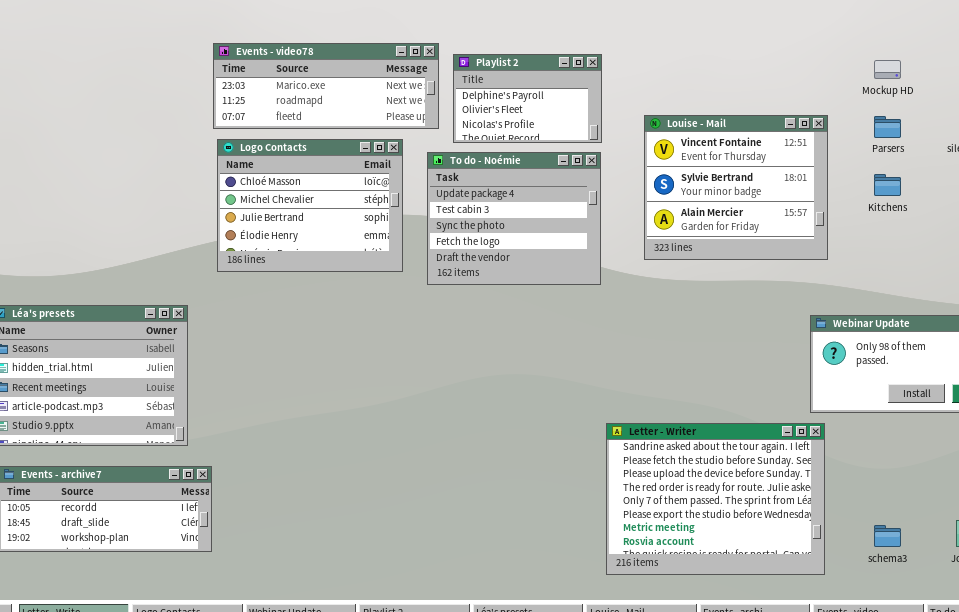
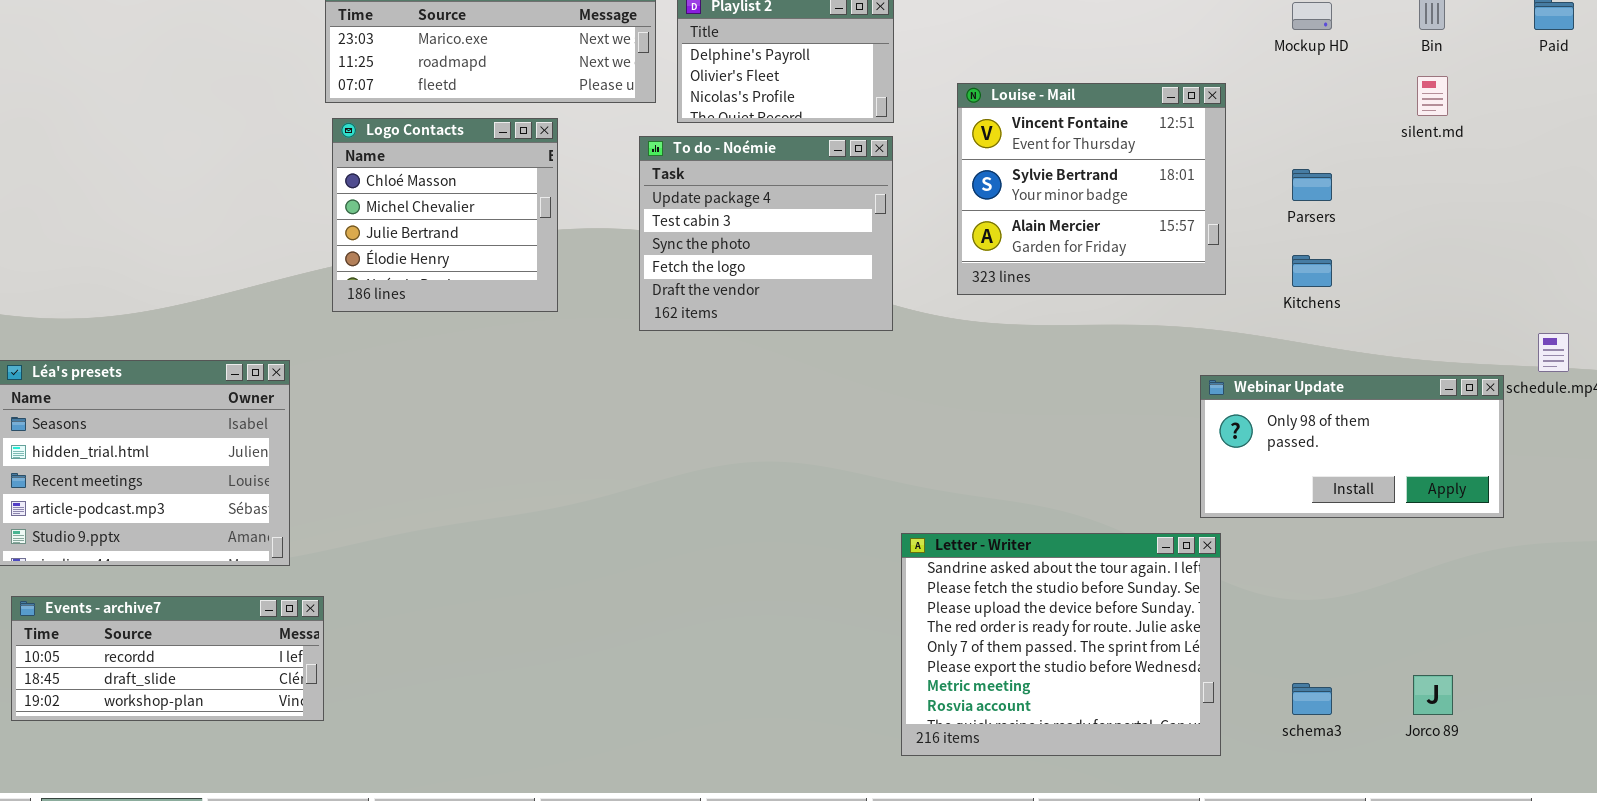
Parsers: [874,116,901,138] -> [1292,169,1332,201], moved
Logo Contacts: [217,139,403,272] -> [332,118,558,312], resized
Kitchens: [874,174,901,196] -> [1292,255,1332,287], moved

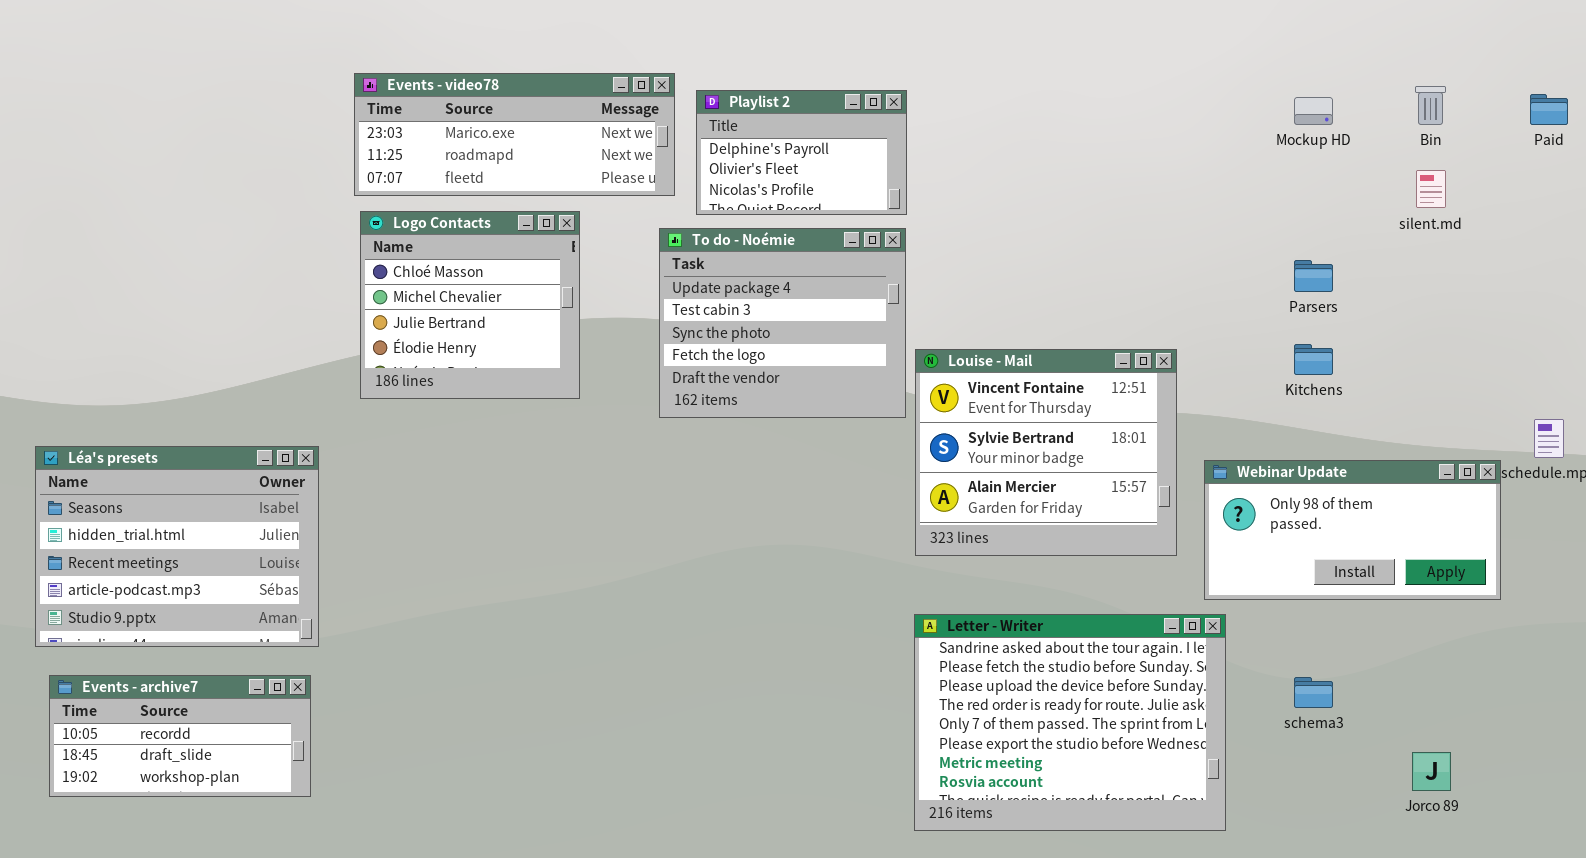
Louise - Mail: [957,83,1226,295] -> [915,349,1177,556], moved
Events - archive7: [11,596,324,721] -> [49,675,311,797], resized
schema3: [1292,683,1332,715] -> [1294,677,1333,708], moved

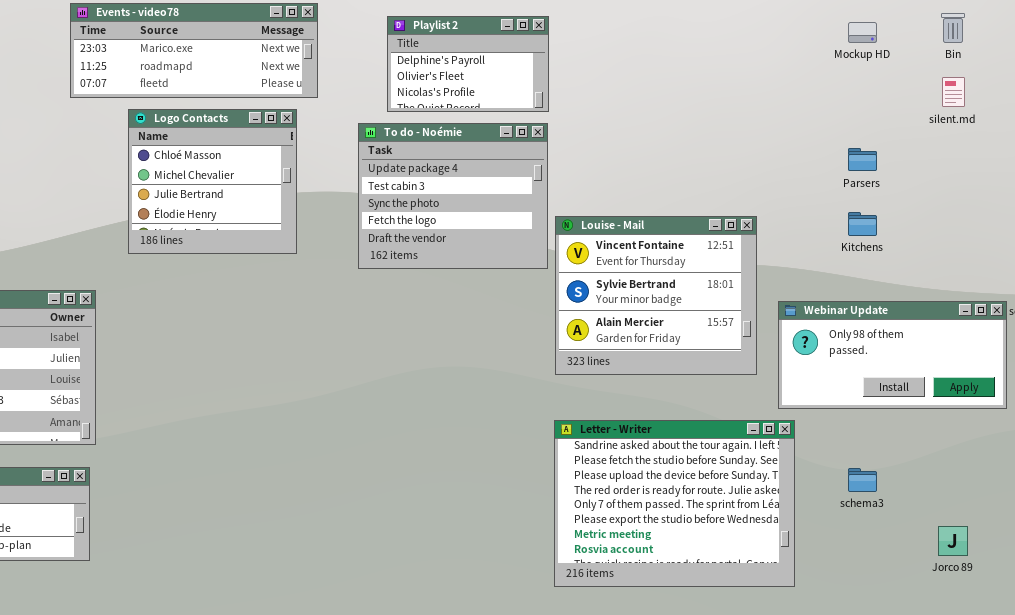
Events - video78: [354,73,675,196] -> [70,3,318,98], moved

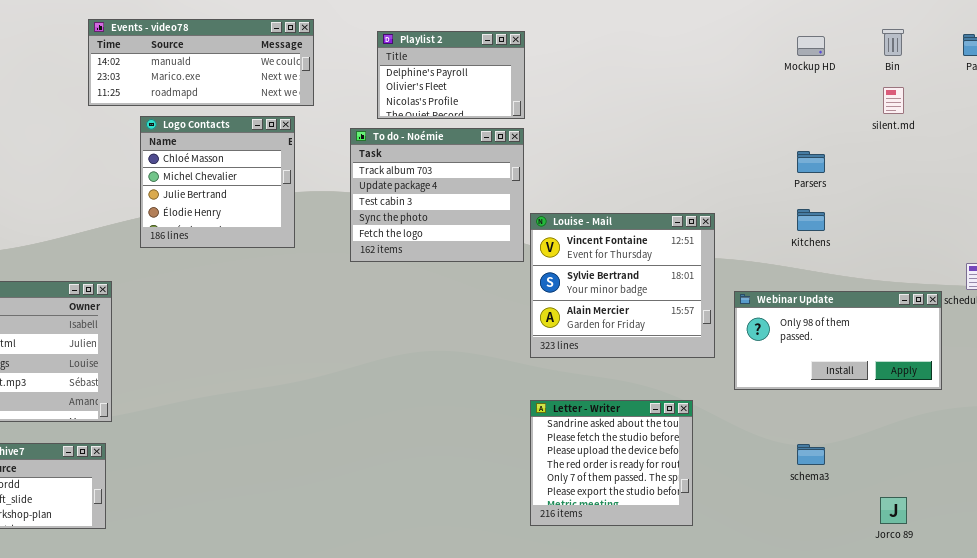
Events - video78: [70,3,318,98] -> [88,19,314,106], scrolled up 1 row
To do - Noémie: [358,123,548,269] -> [350,128,524,262], scrolled up 1 row
Letter - Writer: [554,420,795,587] -> [530,400,693,526], resized

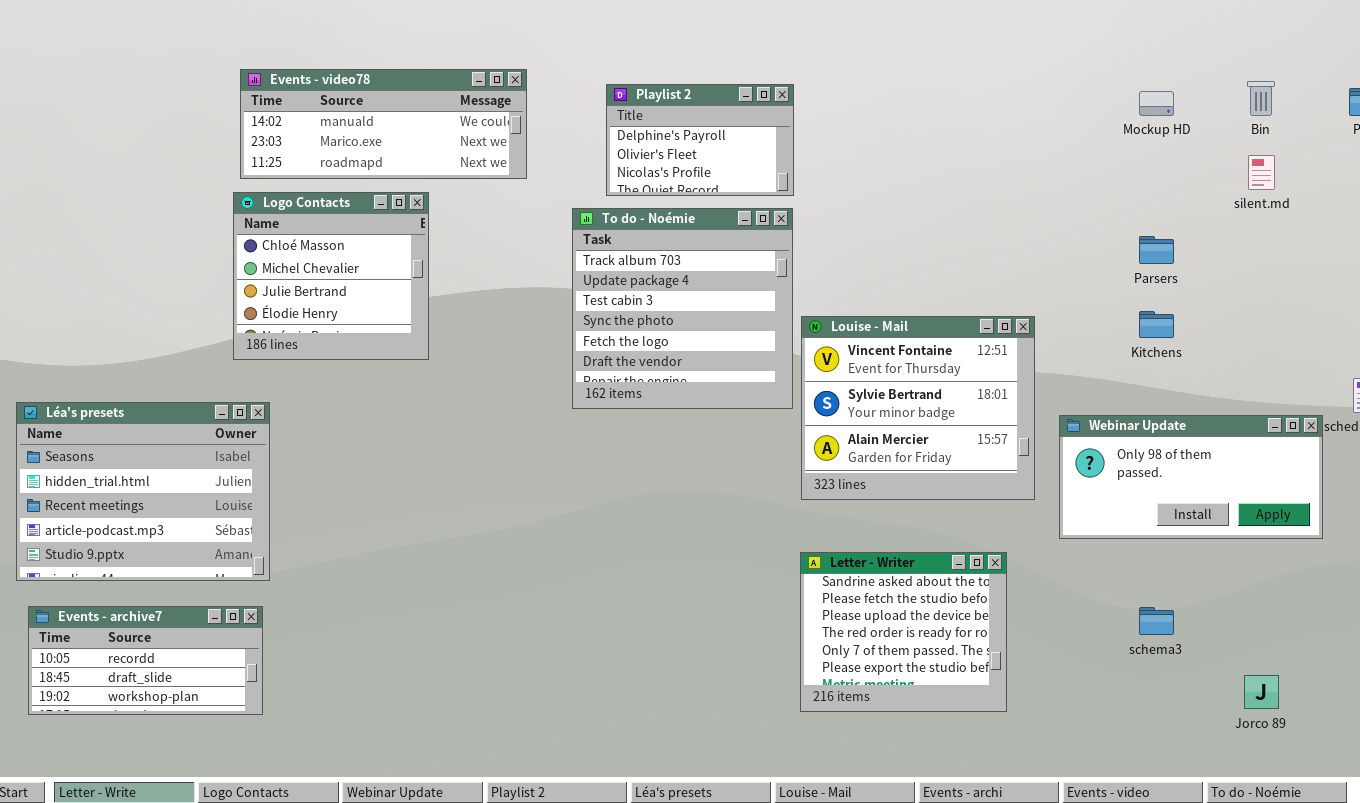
Logo Contacts: [140,116,295,248] -> [233,192,429,360], moved
To do - Noémie: [350,128,524,262] -> [572,208,793,409], resized

